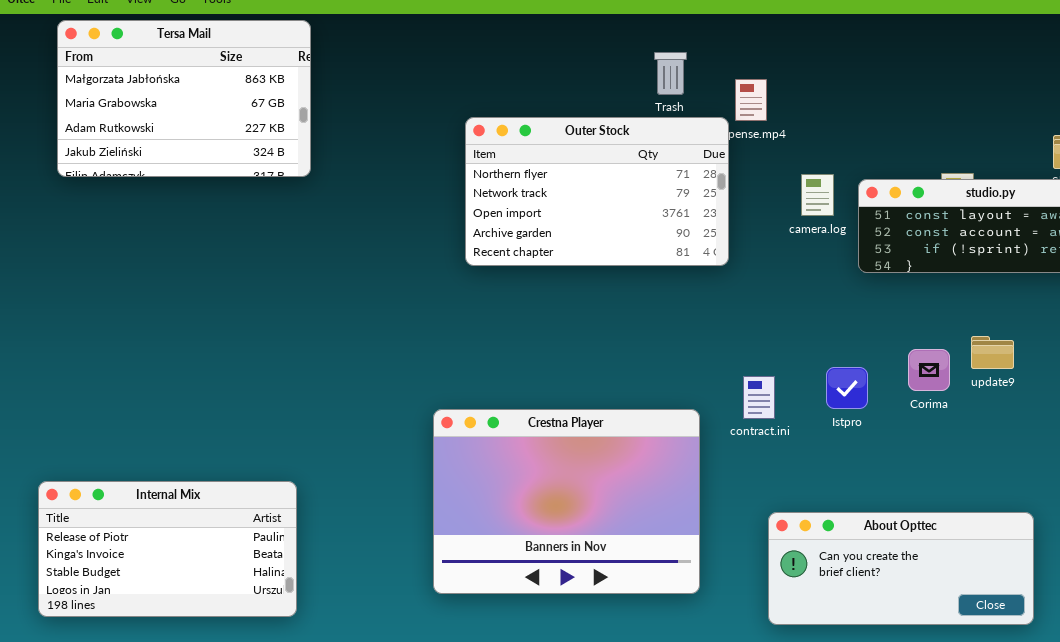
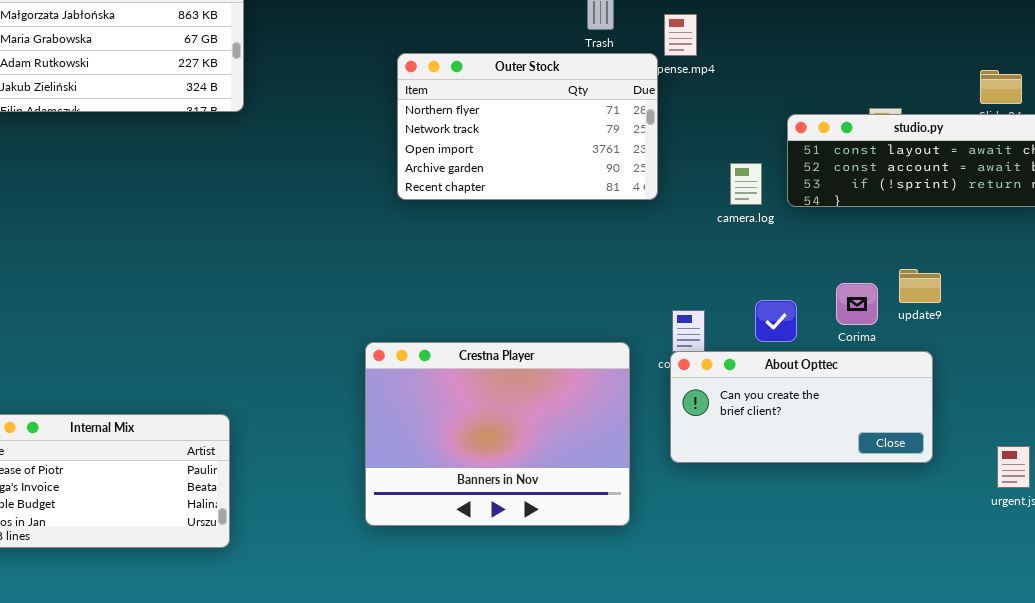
camera.log: [801,174,834,216] -> [730,163,762,205], moved
About Opttec: [768,512,1034,625] -> [670,351,933,463], moved

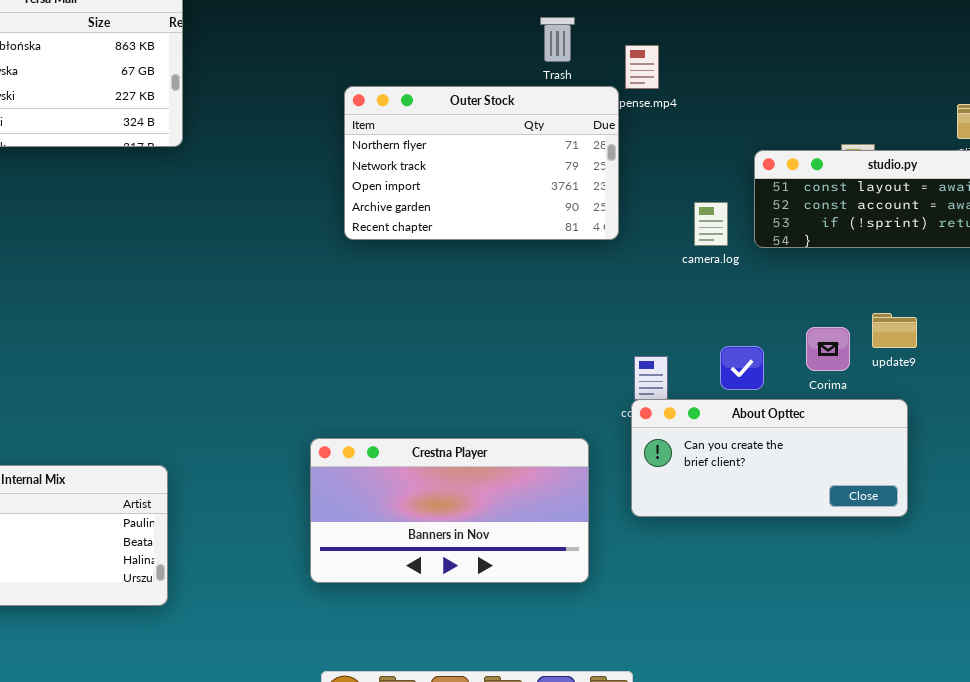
Crestna Player: [365,342,630,526] -> [310,438,589,583], resized

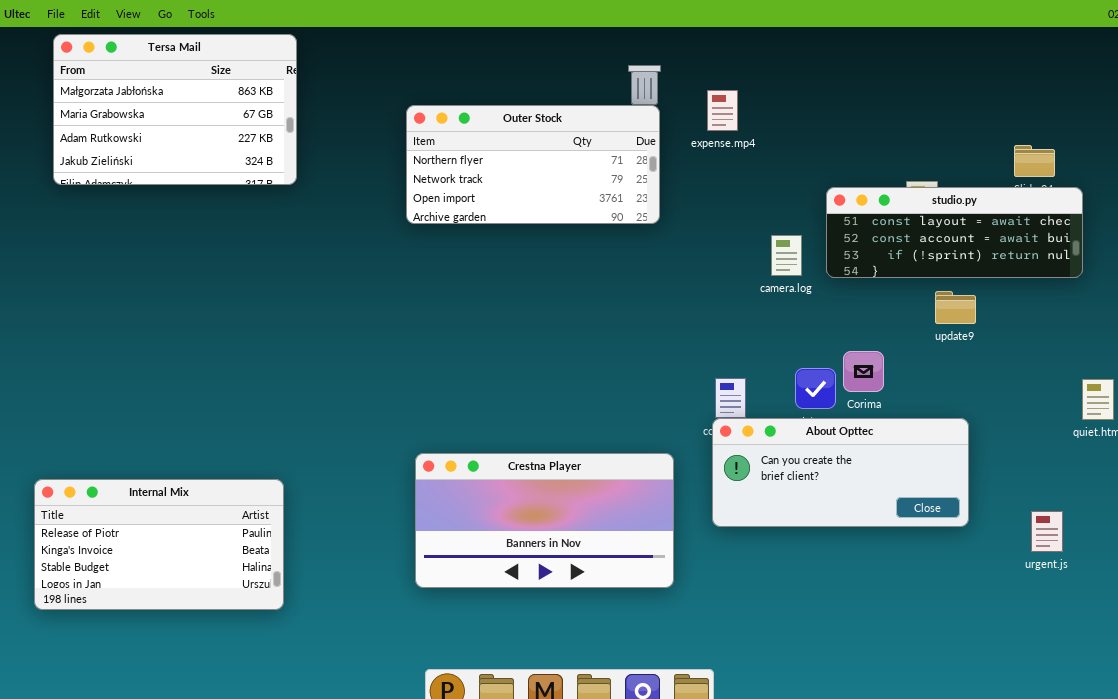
Outer Stock: [344,86,619,240] -> [406,105,660,224], moved, resized
update9: [872,313,917,348] -> [935,291,976,324], moved
Corima: [806,327,850,371] -> [843,351,884,392], moved

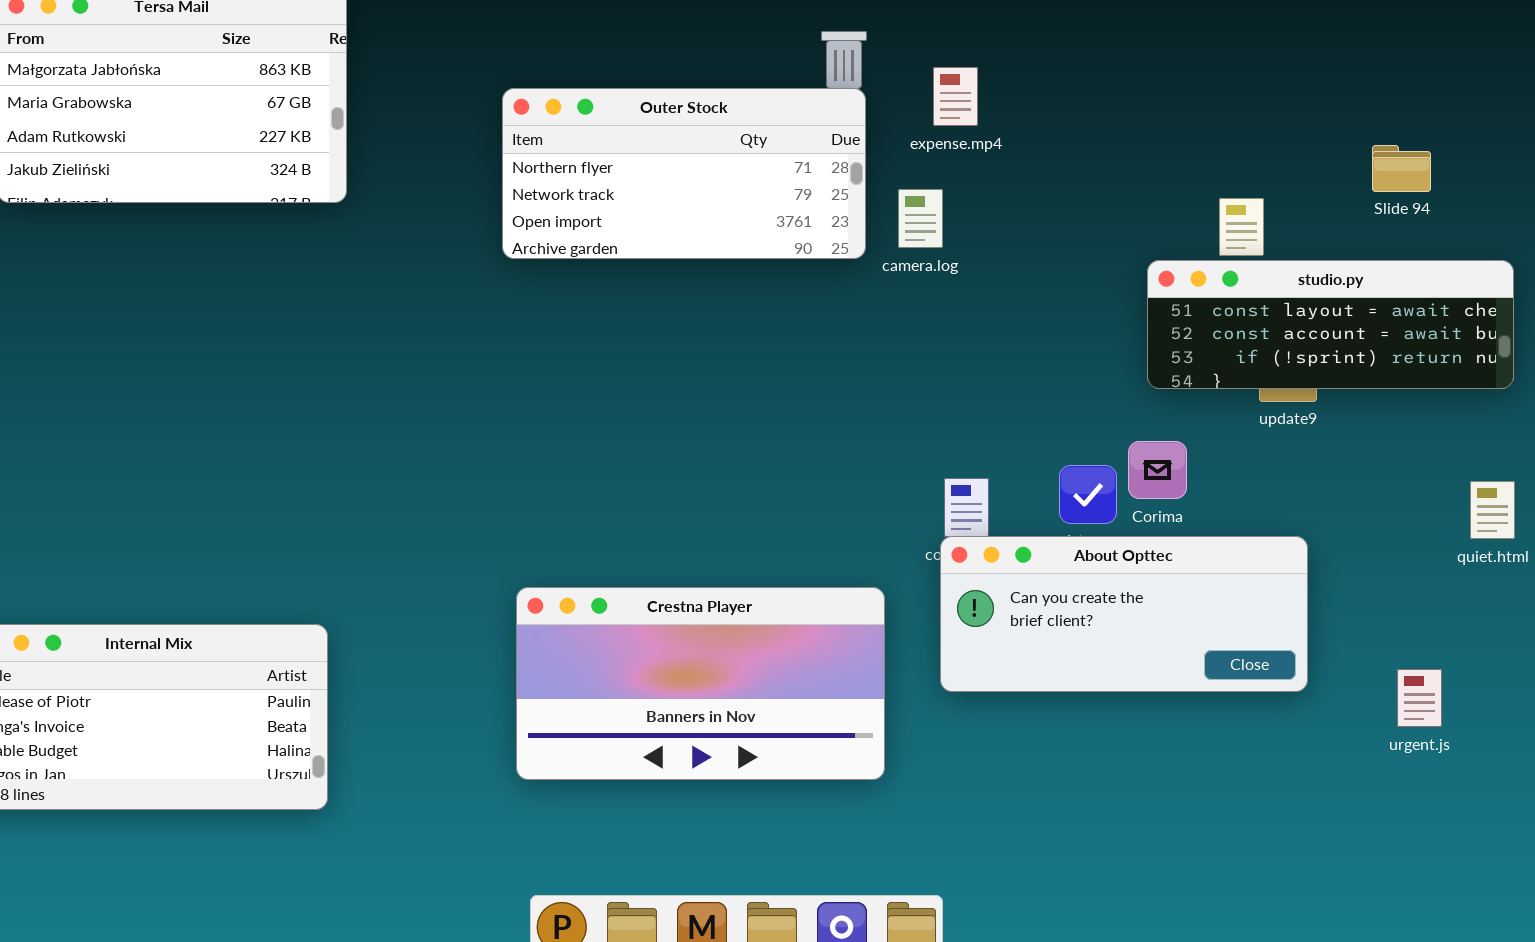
studio.py: [826,187,1083,278] -> [1147,260,1514,389], moved
camera.log: [771,235,802,276] -> [898,189,943,248], moved

